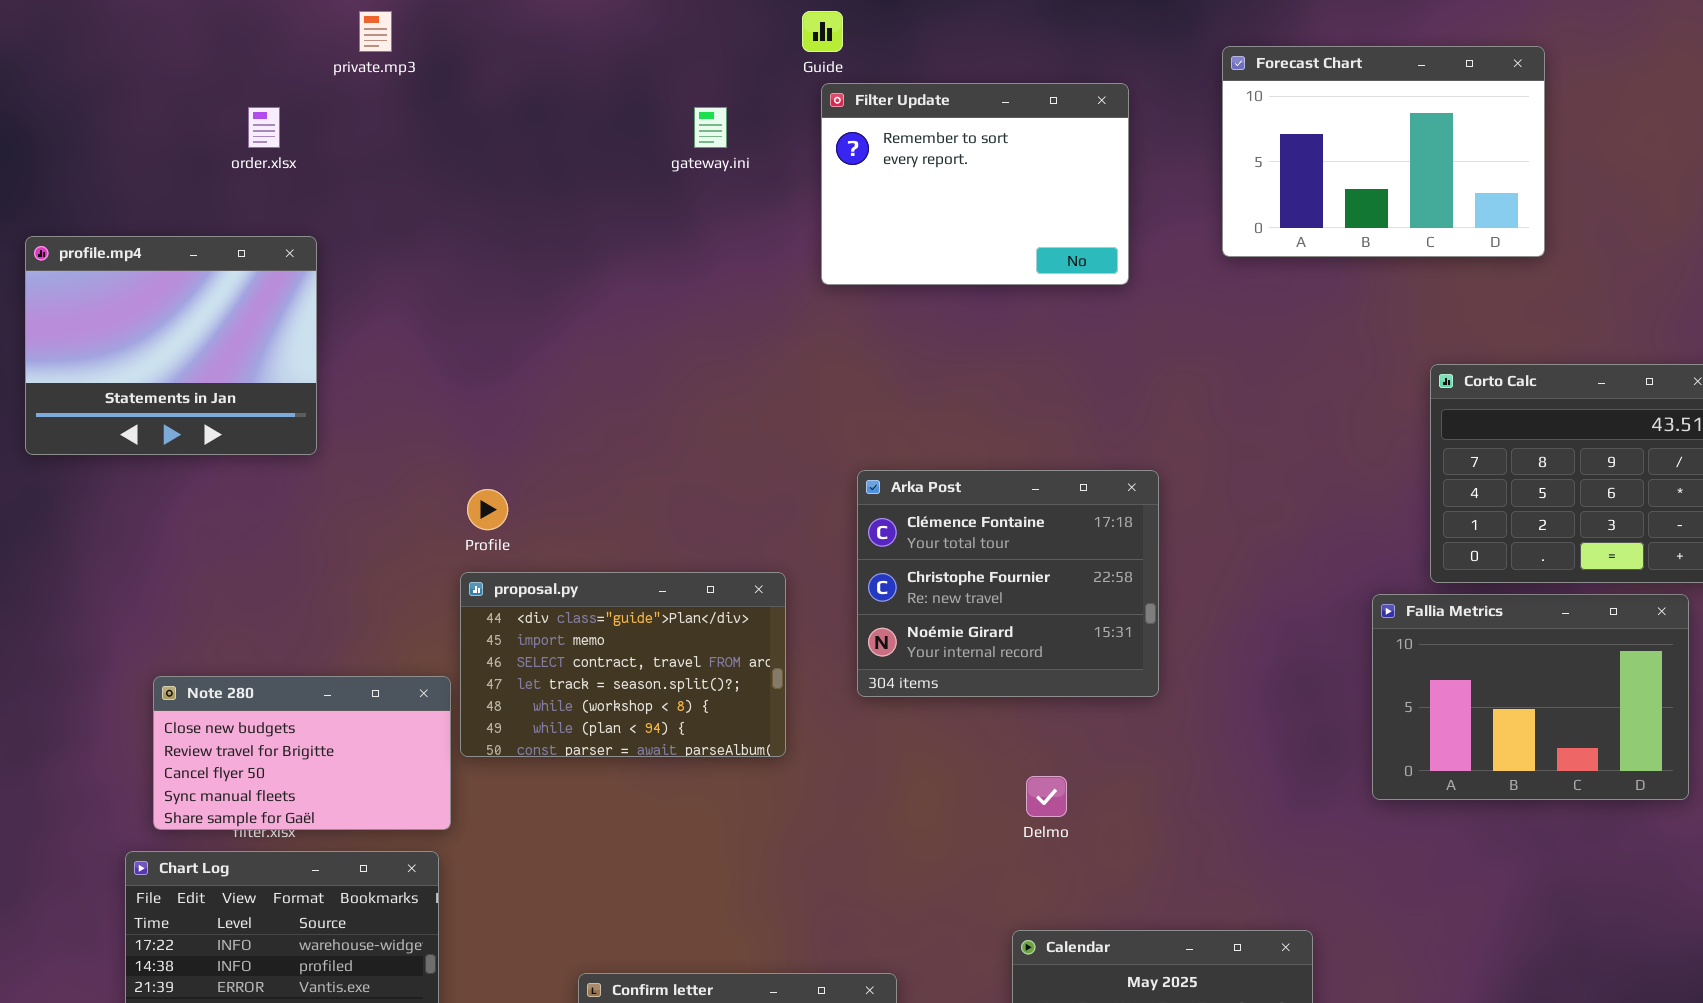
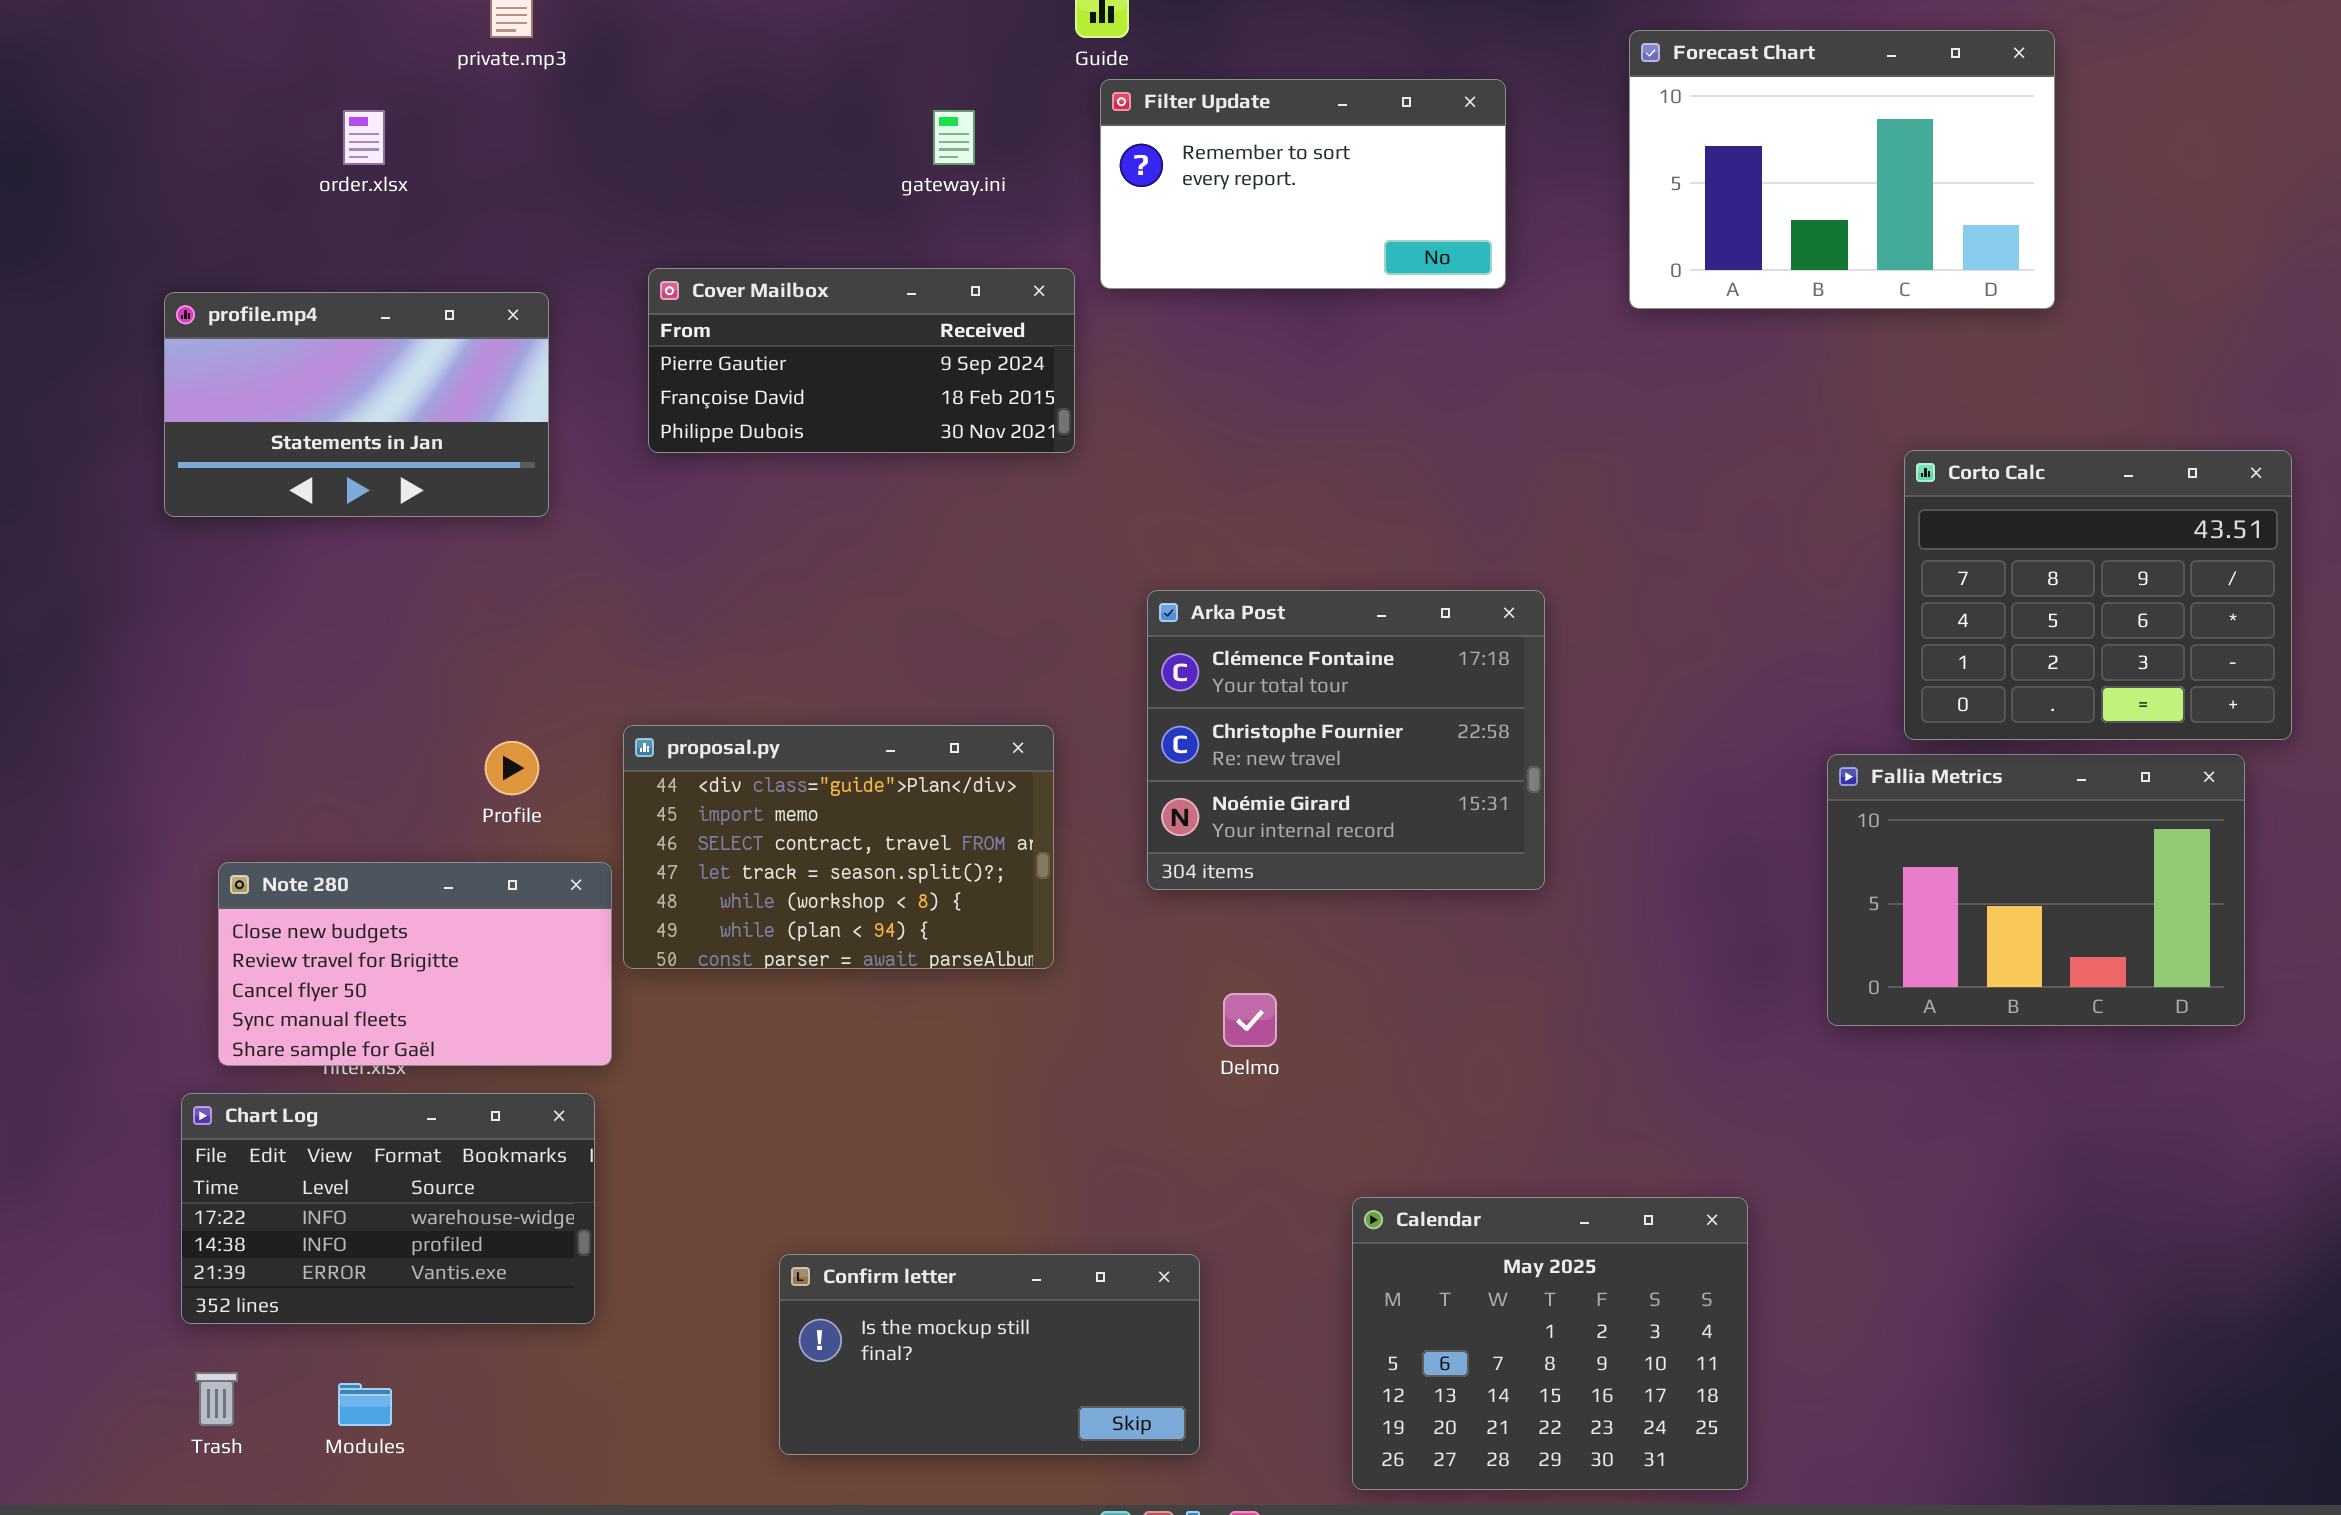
Filter Update: [821,83,1129,285] -> [1100,79,1506,289], resized
Cover Mailbox: none -> [648,268,1075,453], opened
profile.mp4: [25,236,317,455] -> [164,292,549,517], moved, resized
Profile: [467,489,508,530] -> [485,741,539,795], moved
Delmo: [1026,776,1067,817] -> [1223,993,1277,1047], moved

